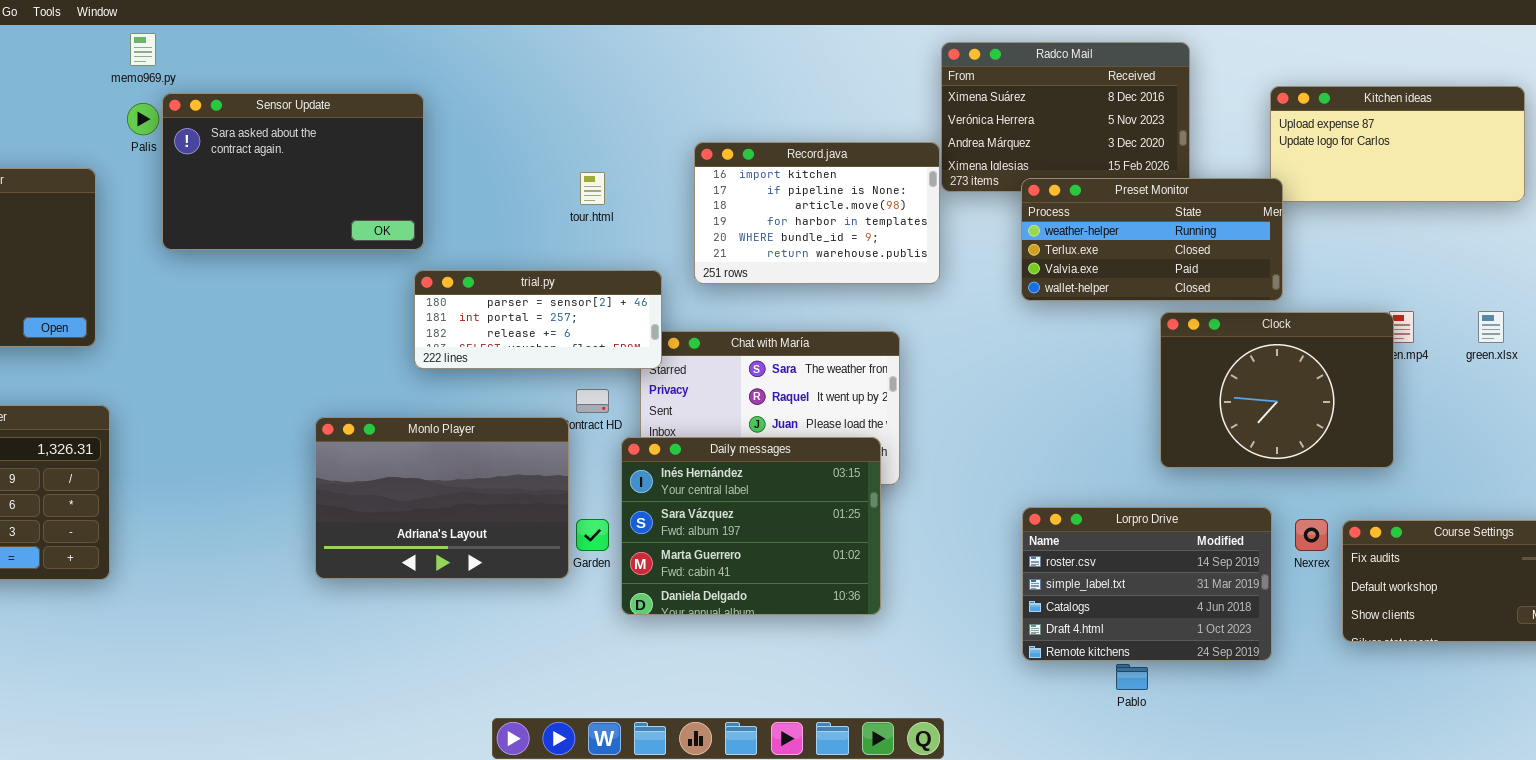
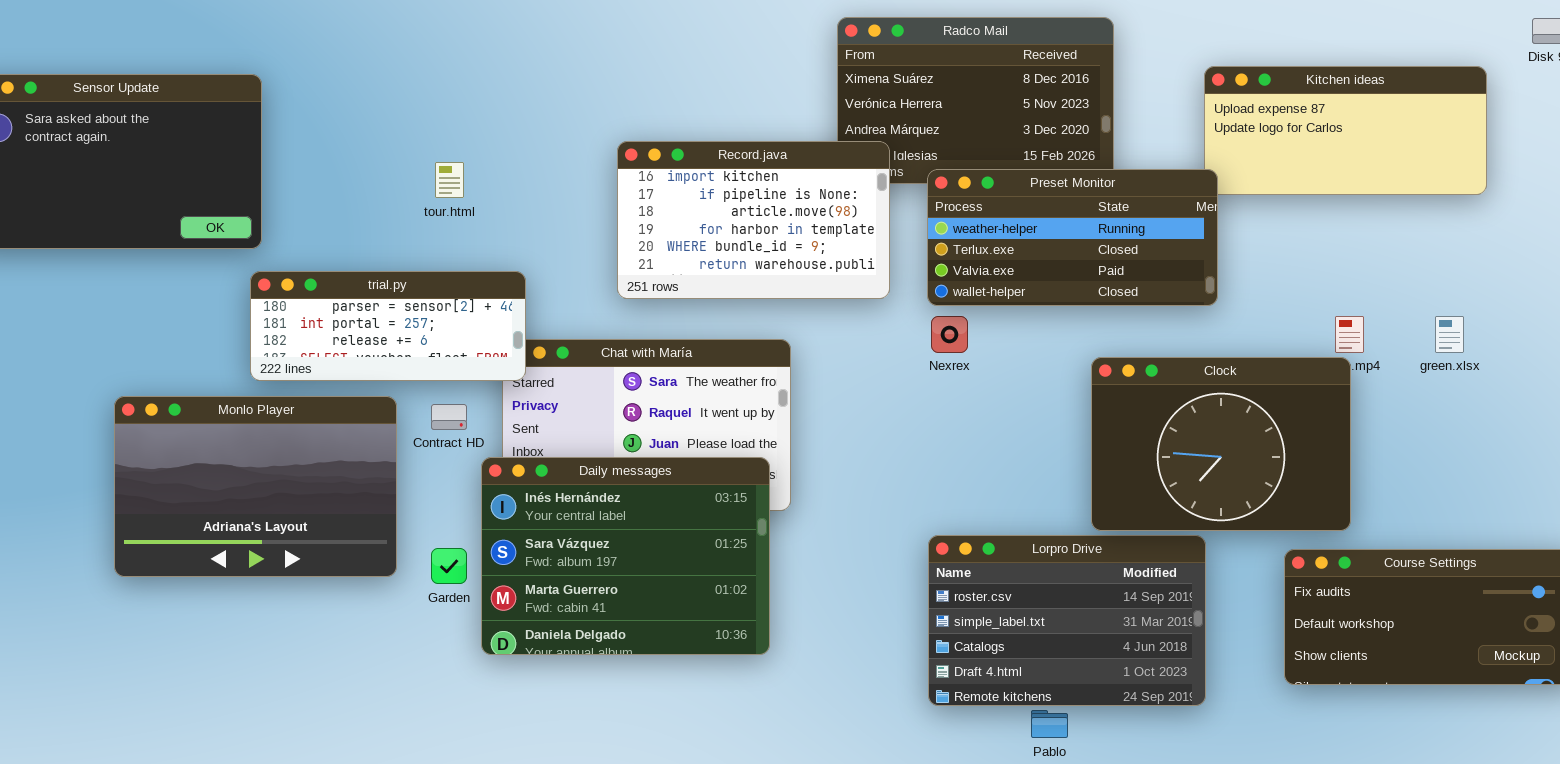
Record.java: [694,142,940,284] -> [617,141,890,299], moved
Clock: [1160,312,1394,468] -> [1091,357,1351,531], moved
Monlo Player: [315,417,569,579] -> [114,396,397,577], moved
Nexrex: [1295,519,1328,551] -> [931,316,968,353], moved

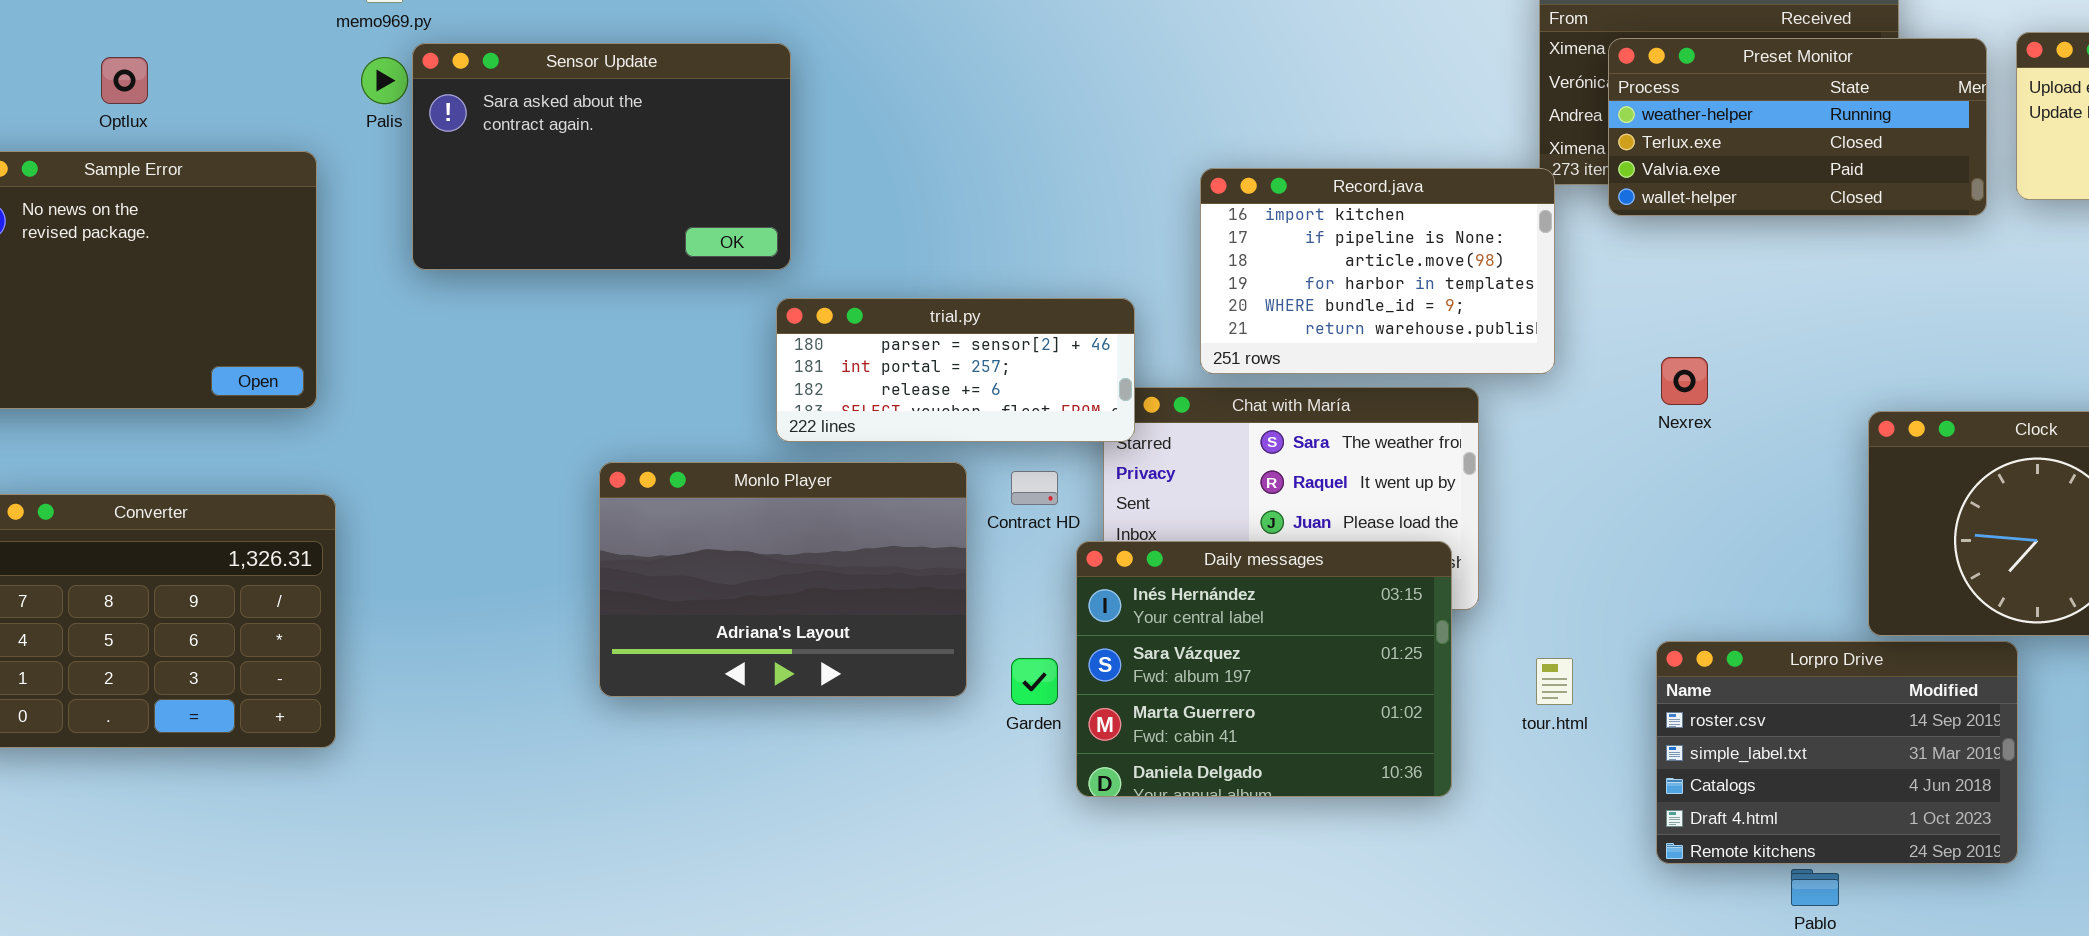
Record.java: [617,141,890,299] -> [1200,168,1555,374], moved
tour.html: [435,162,464,198] -> [1536,658,1573,705], moved
Preset Monitor: [927,169,1218,306] -> [1608,38,1987,216], moved

